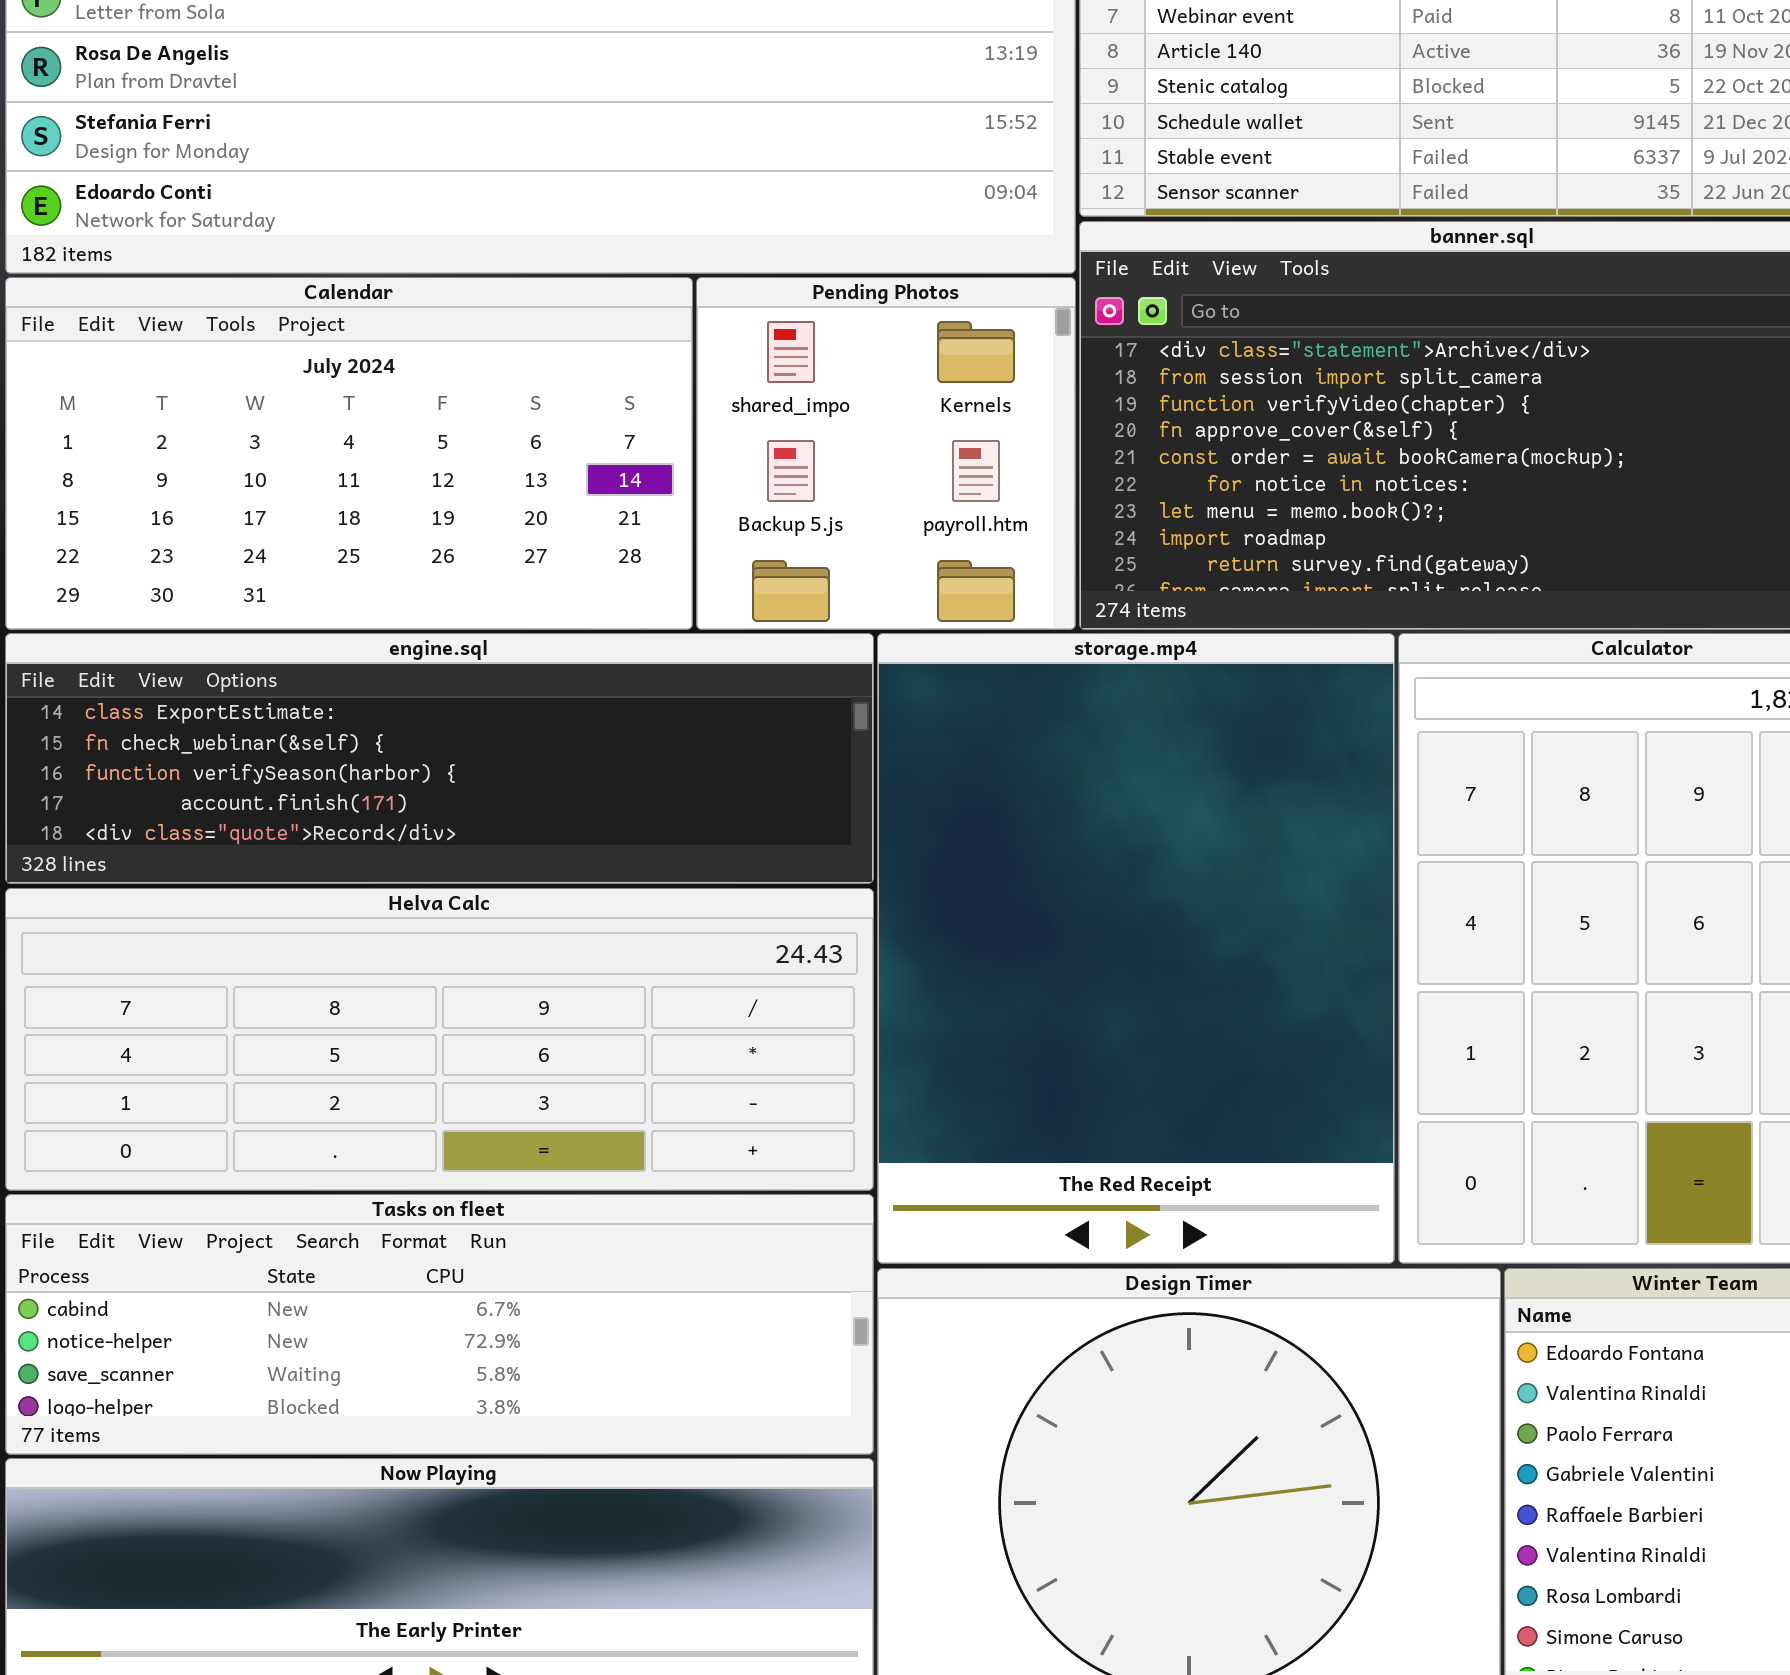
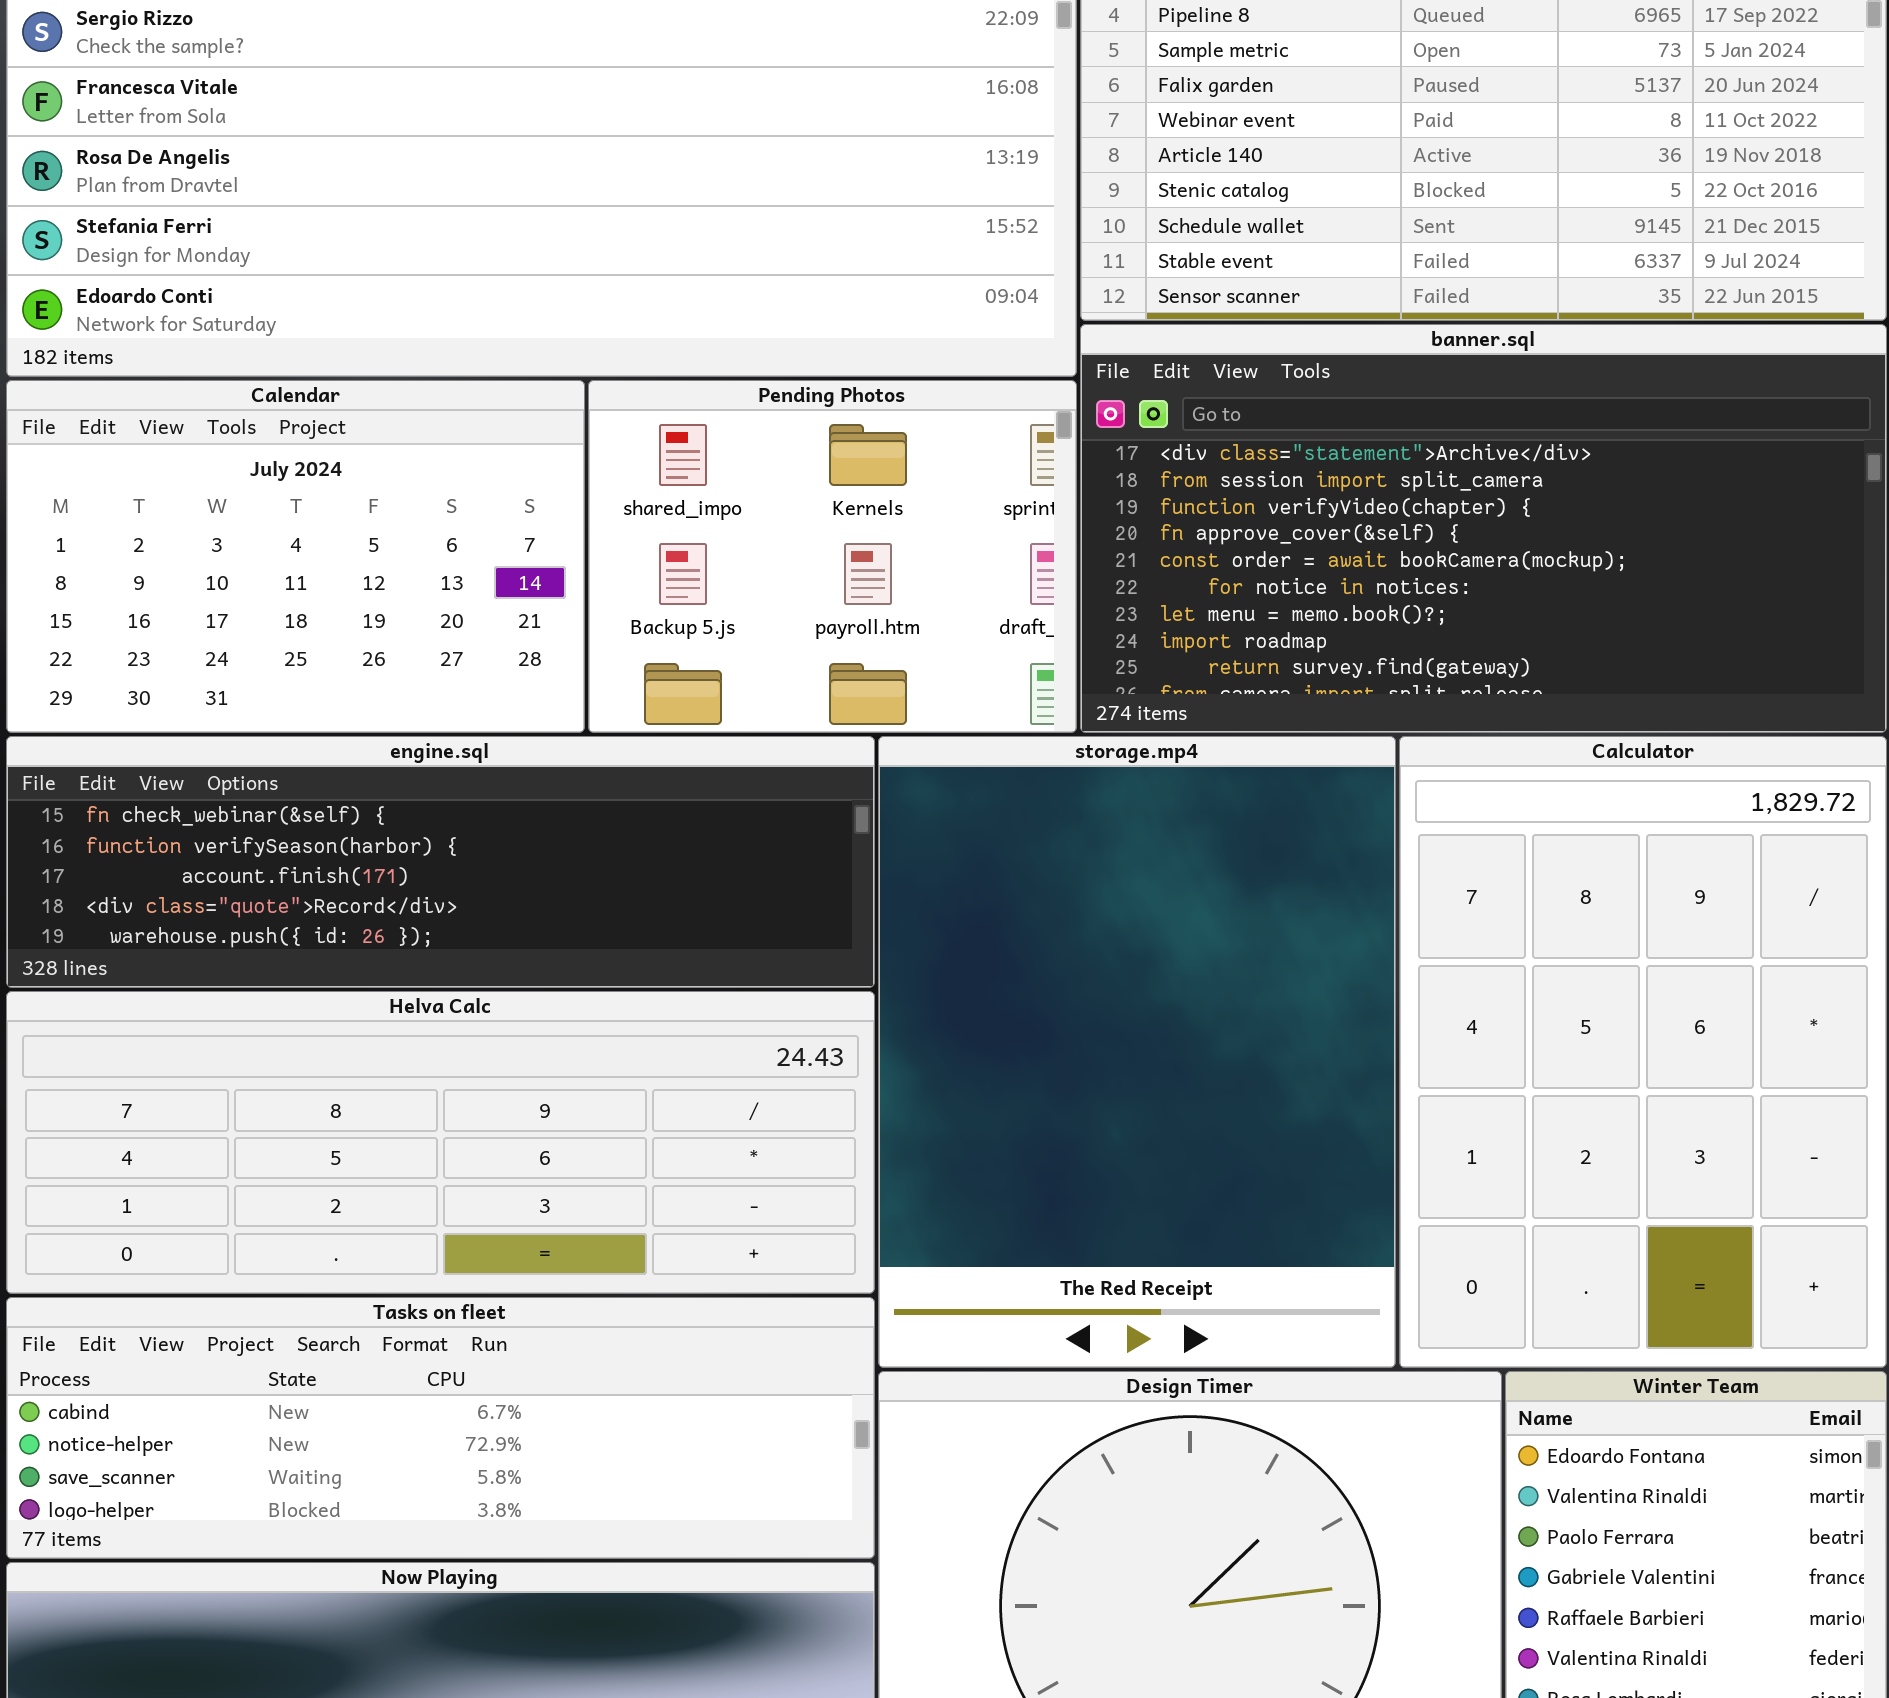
Calendar: [5,277,693,630] -> [6,380,585,733], resized
Pending Photos: [696,277,1076,630] -> [588,380,1077,733], resized
engine.sql: [5,633,874,884] -> [6,736,875,988], scrolled down 1 row

